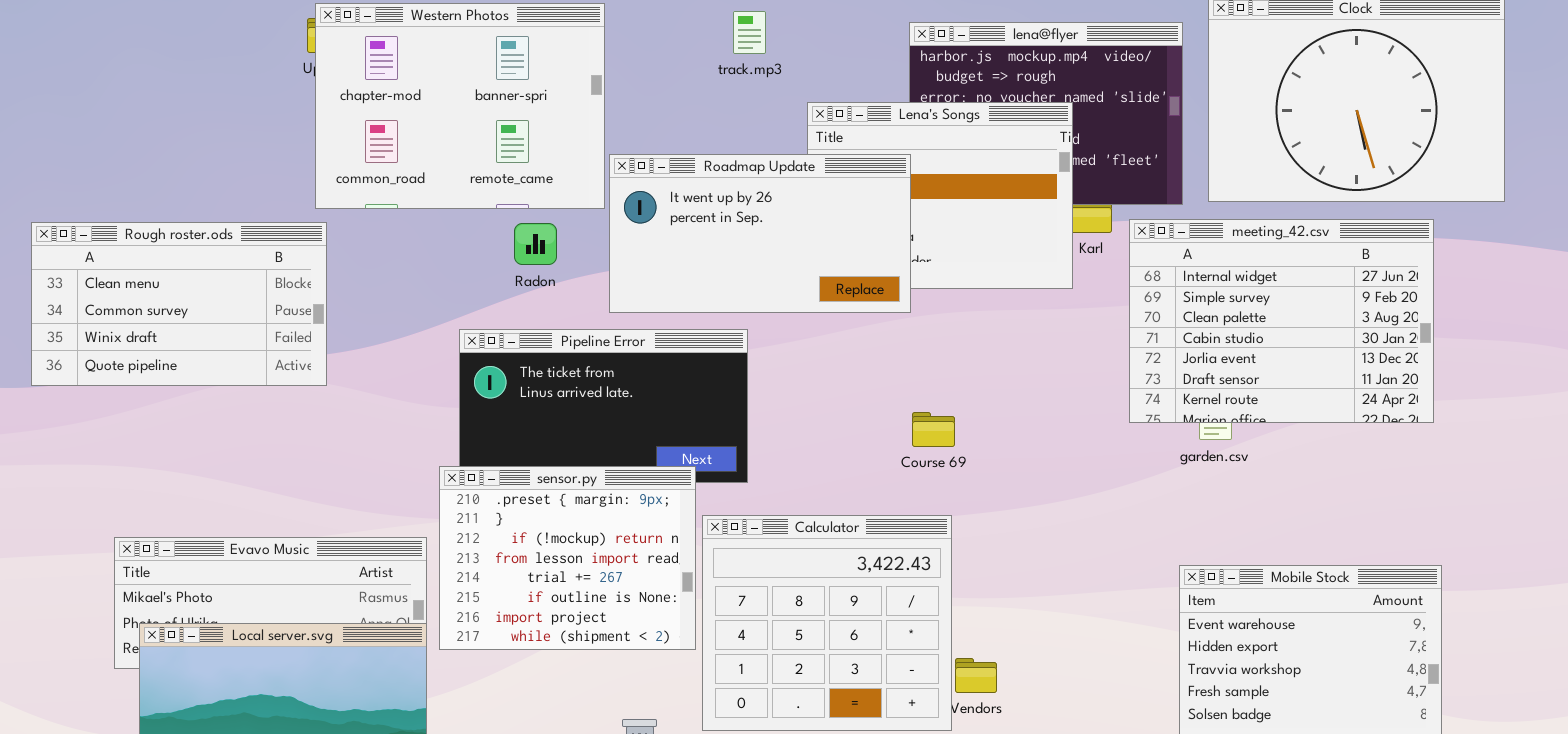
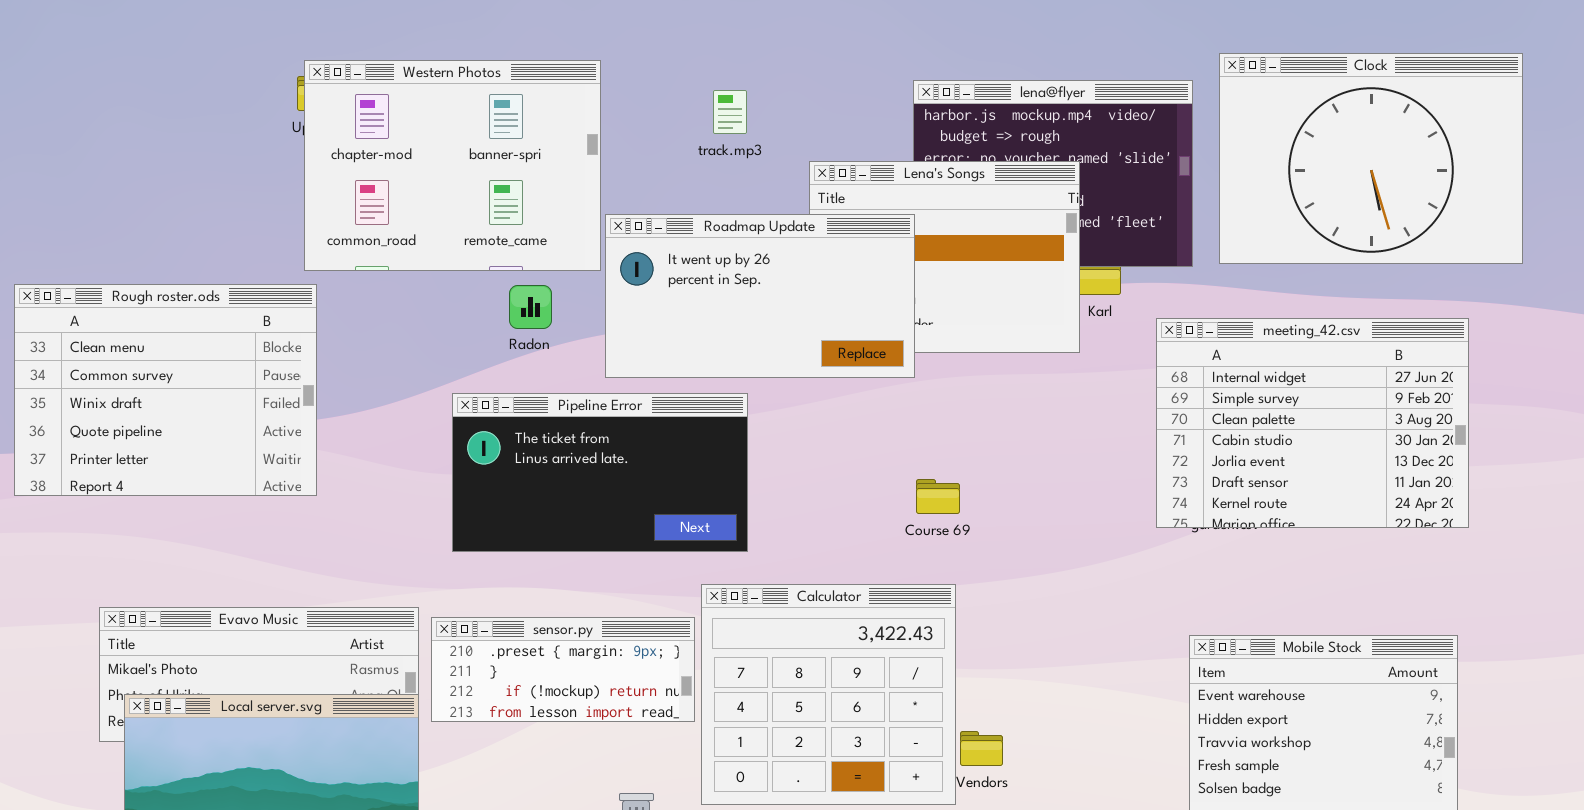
track.mp3: [733,11,766,54] -> [713,90,747,134], moved
meeting_42.csv: [1129,219,1434,423] -> [1156,318,1469,528], moved
Rough roster.ods: [31,222,327,386] -> [14,284,317,496], resized
sensor.py: [439,466,696,650] -> [431,617,695,722], resized

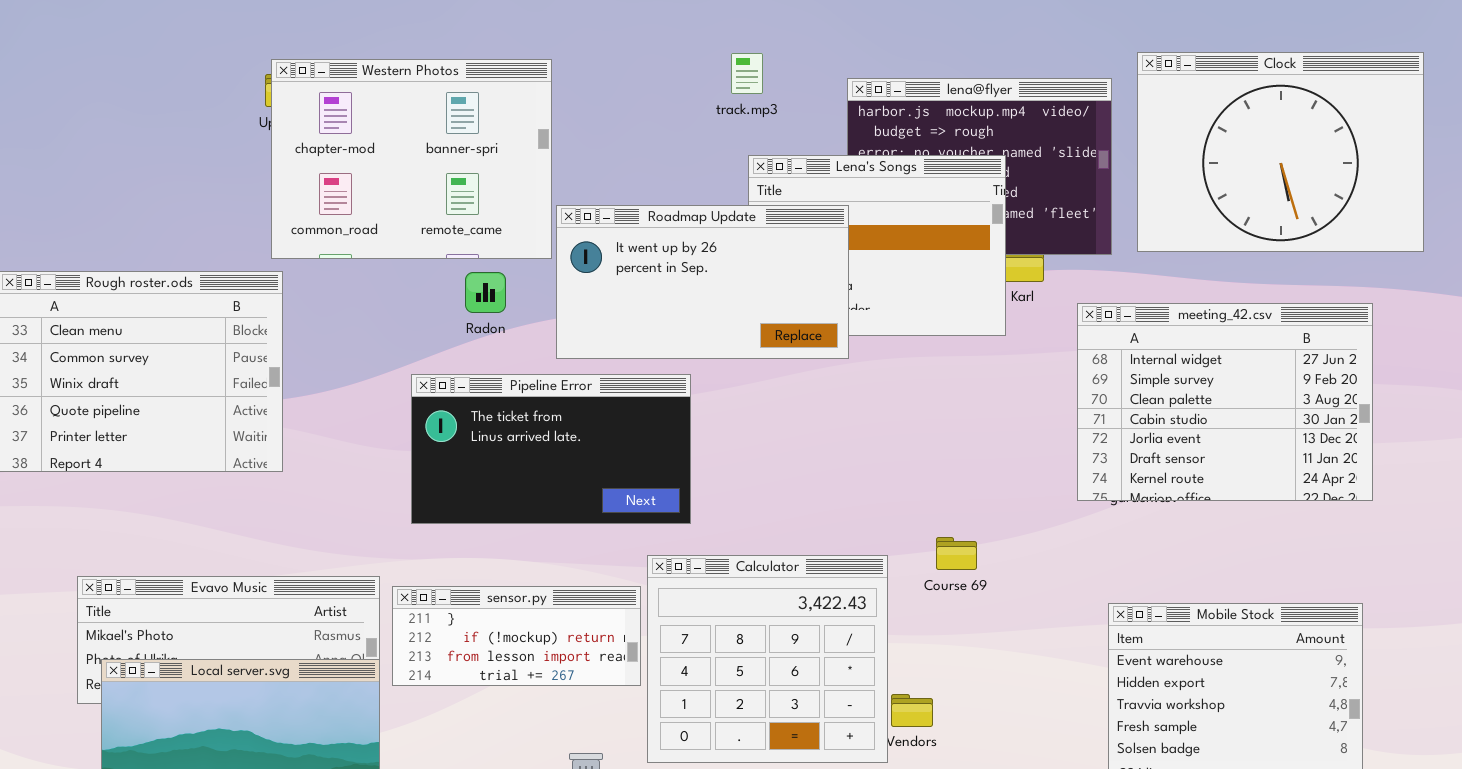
track.mp3: [713,90,747,134] -> [731,53,763,94], moved
Course 69: [916,479,960,514] -> [936,537,977,570], moved
sensor.py: [431,617,695,722] -> [392,586,641,686], scrolled down 1 row

